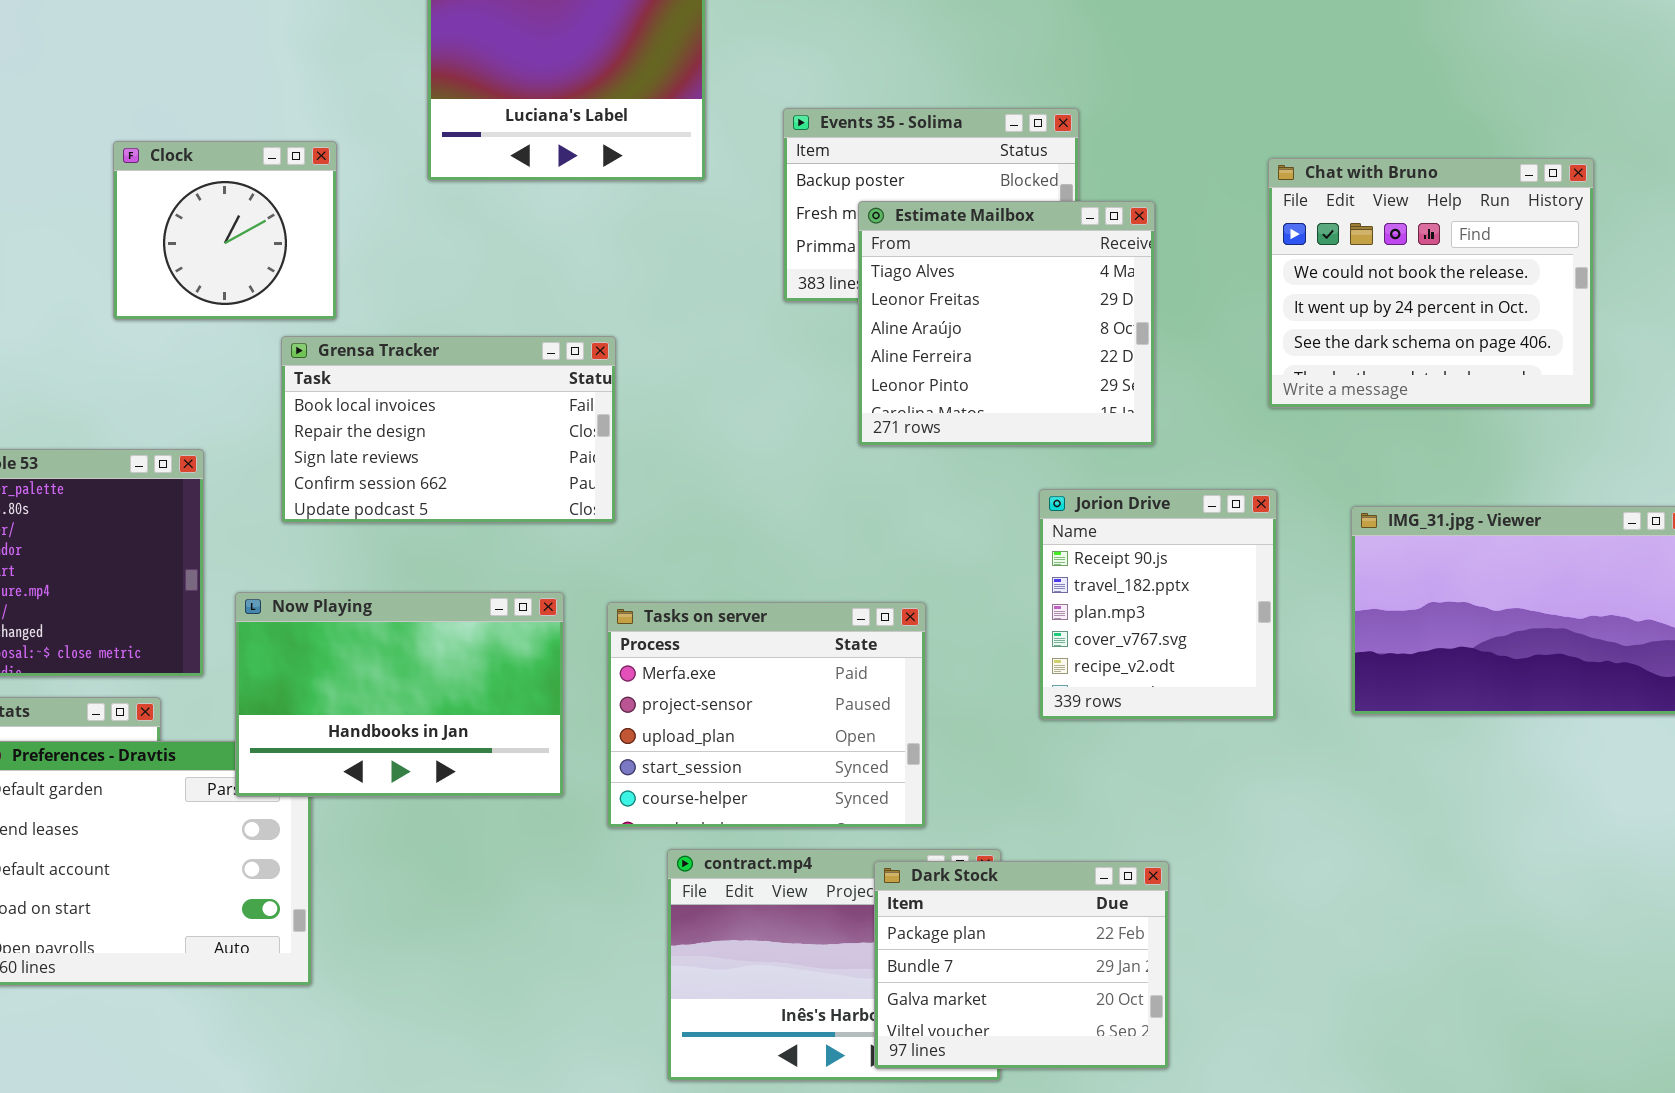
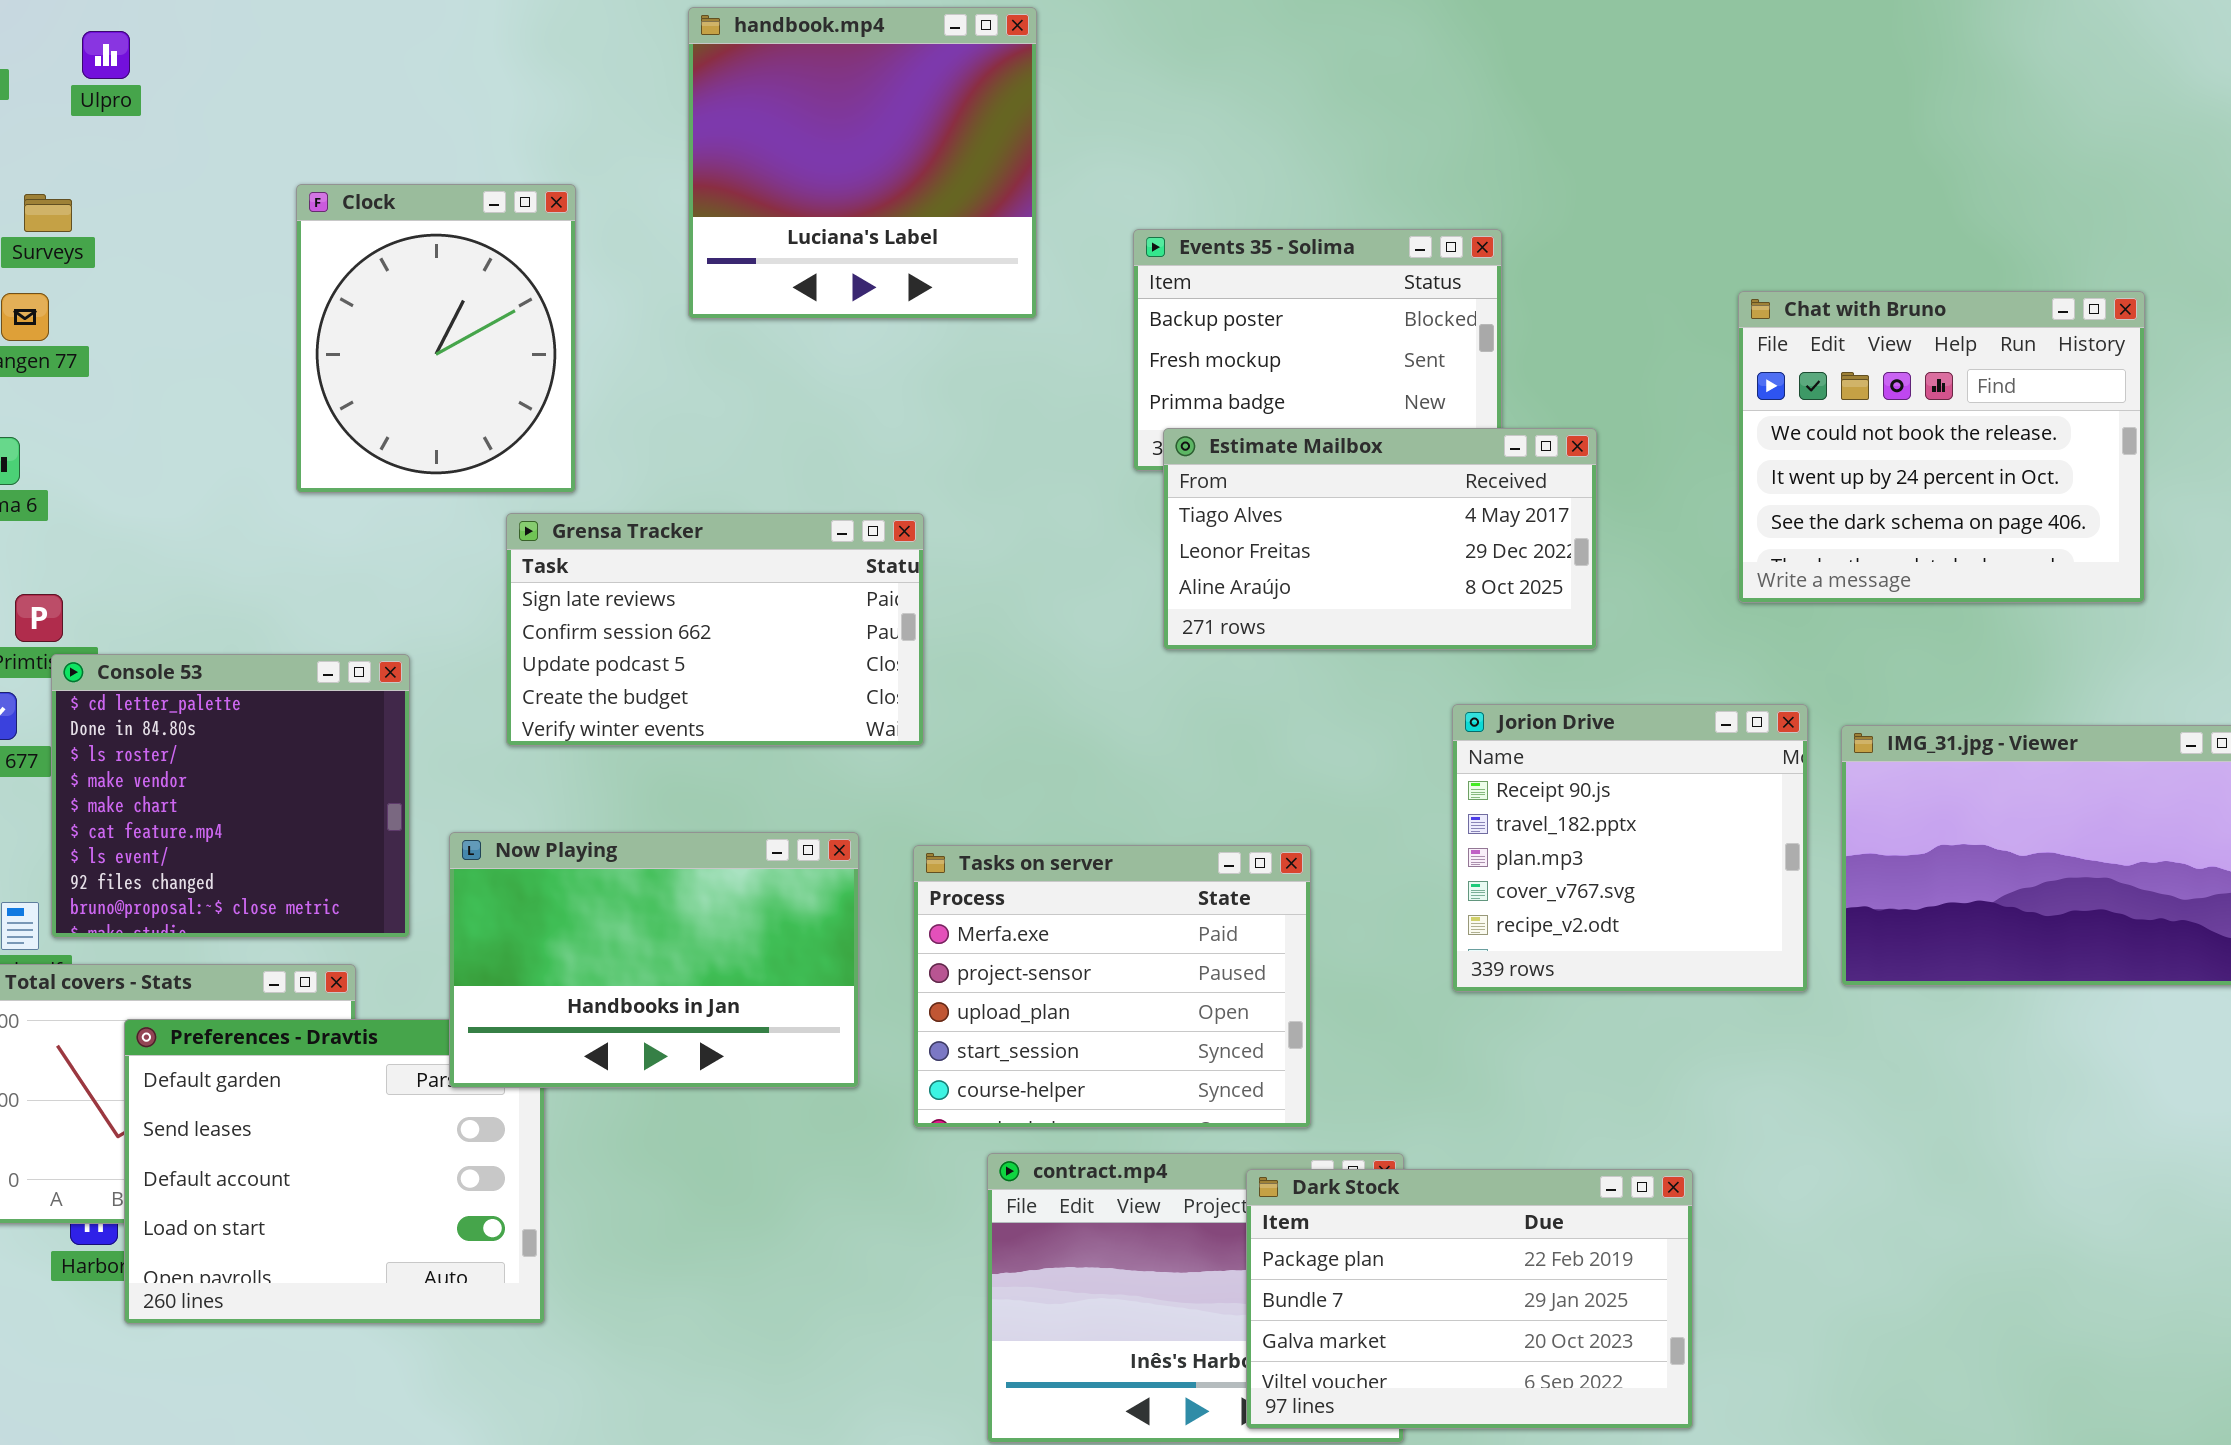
Clock: [113,141,337,320] -> [296,184,576,493], resized
Estimate Mailbox: [858,201,1155,446] -> [1163,428,1597,650], resized
Grensa Tracker: [281,336,616,523] -> [506,513,924,746], scrolled down 2 rows
Jorion Drive: [1039,489,1277,720] -> [1452,704,1808,992], resized
Dark Stock: [874,861,1169,1069] -> [1246,1169,1693,1429], resized

